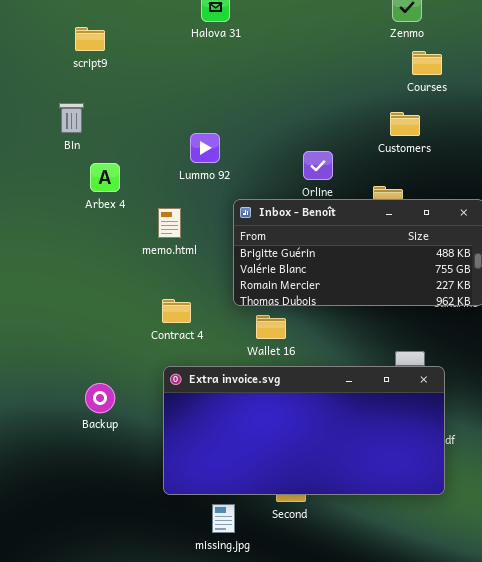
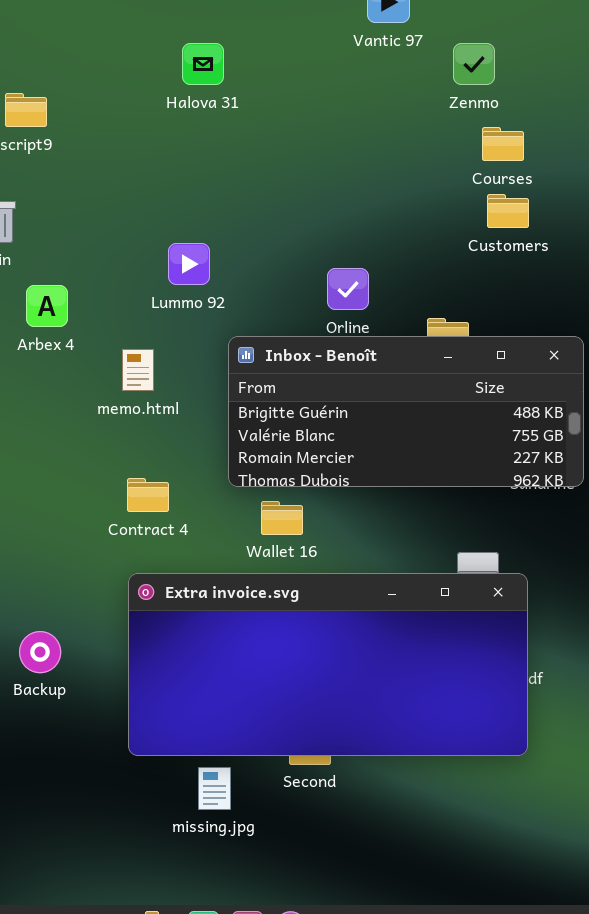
Customers: [390,112,420,136] -> [487,194,529,228], moved
Backup: [85,383,115,413] -> [19,631,61,673], moved

